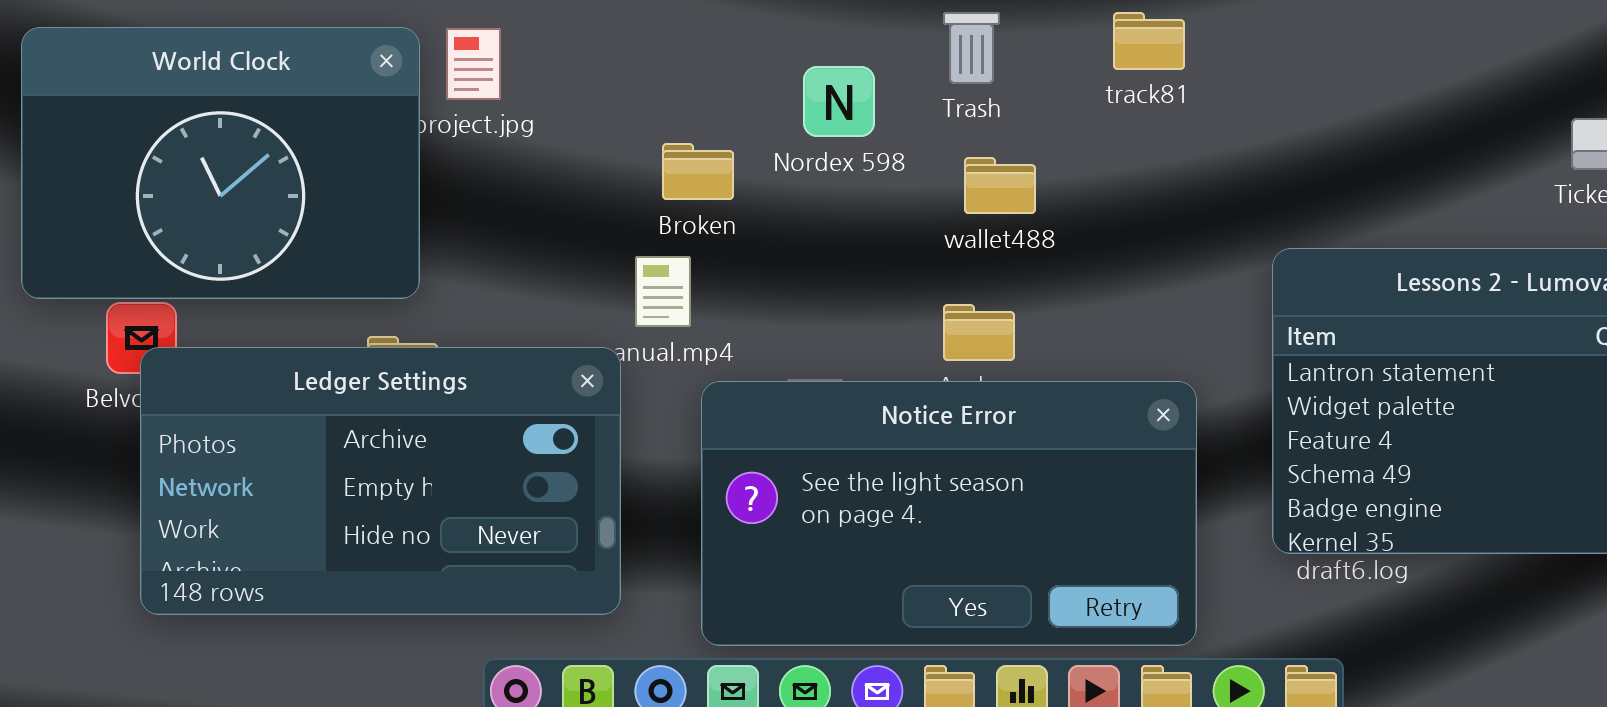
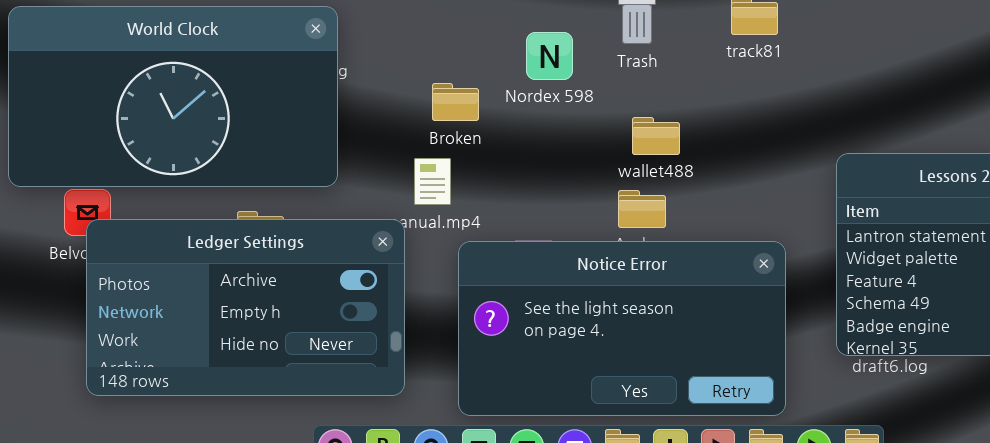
World Clock: [21,27,420,299] -> [8,6,338,187], resized
wallet488: [964,157,1036,214] -> [632,117,680,155], moved

